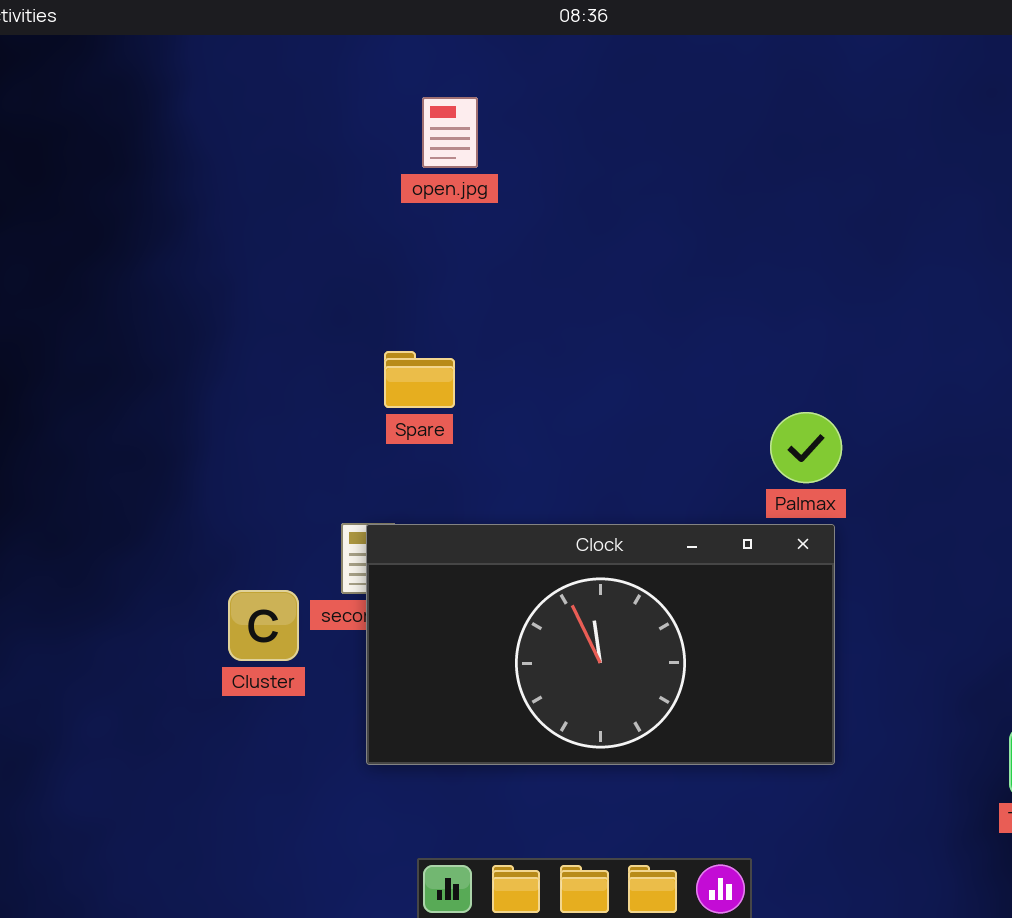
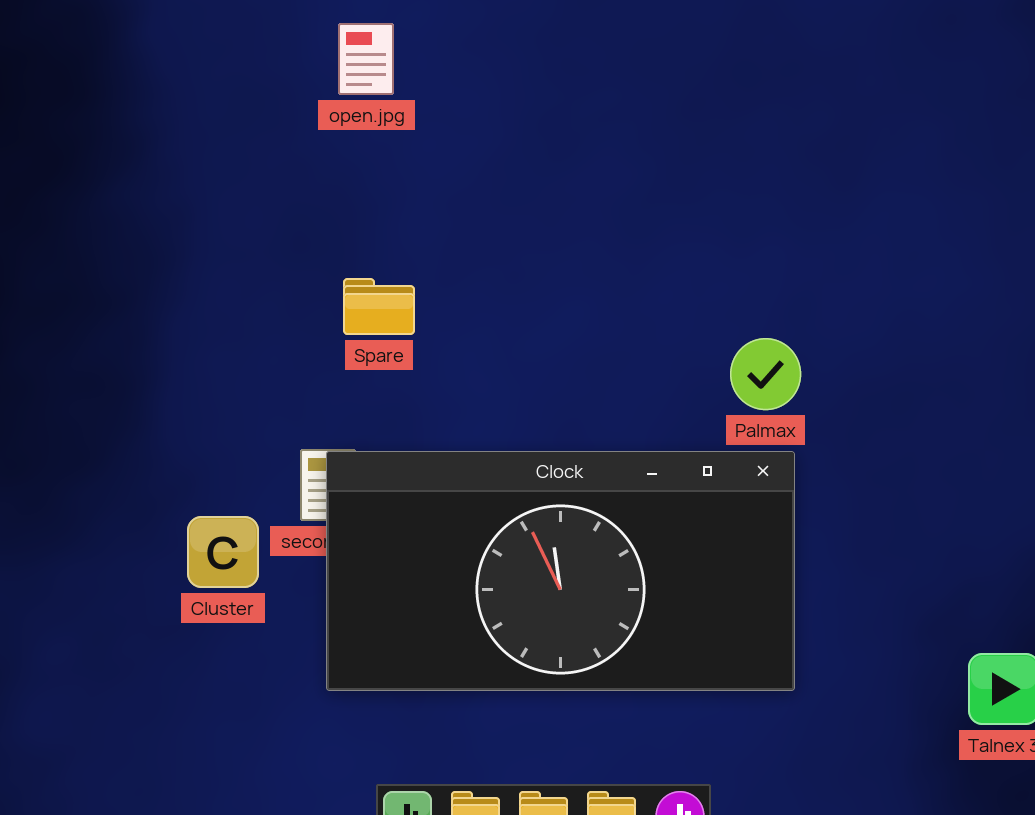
open.jpg: [422,97,478,168] -> [338,23,394,95], moved

